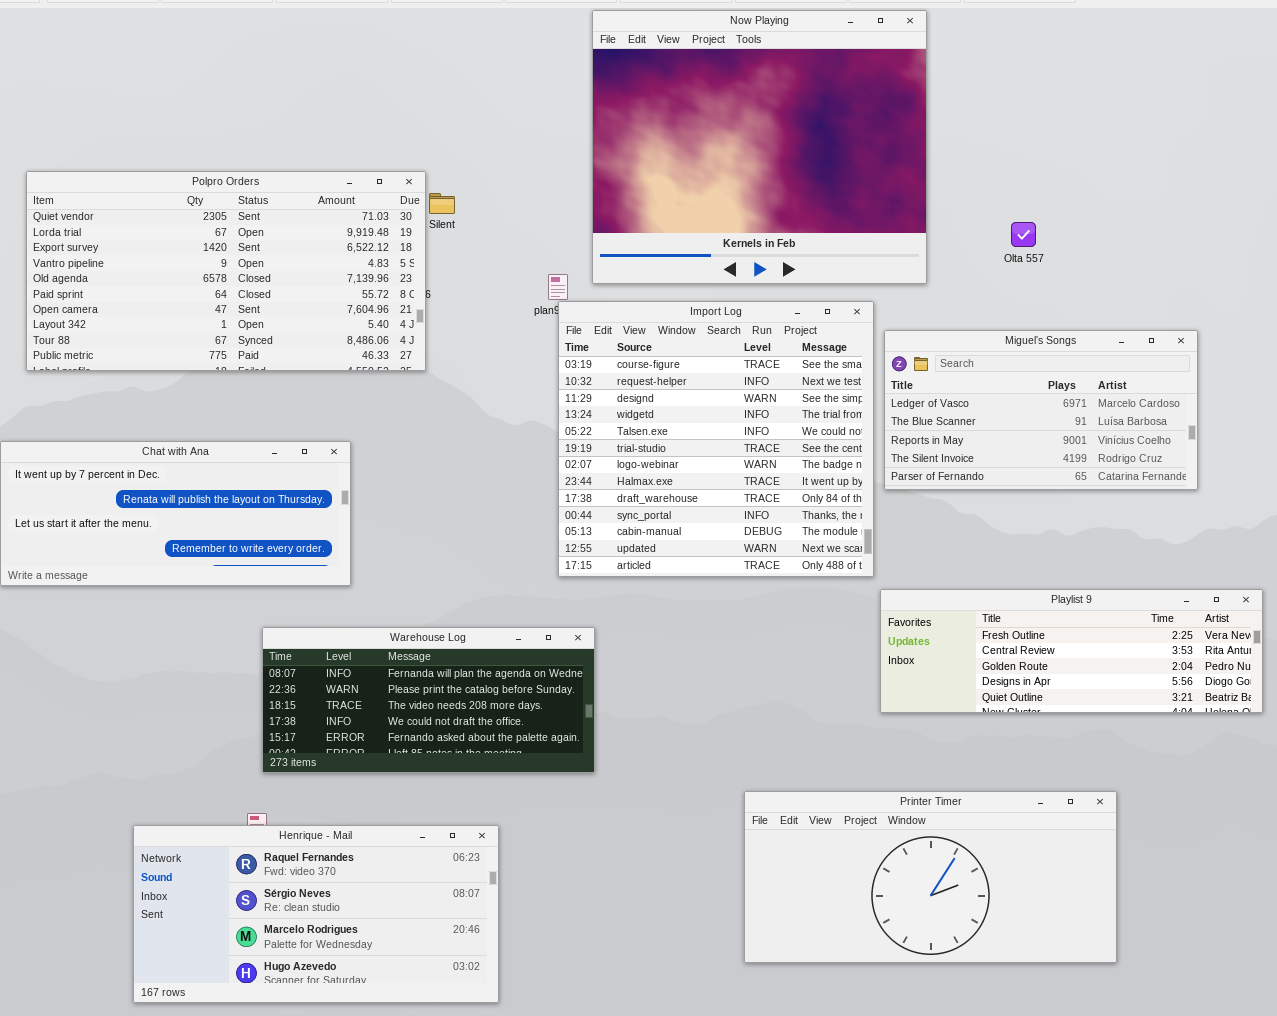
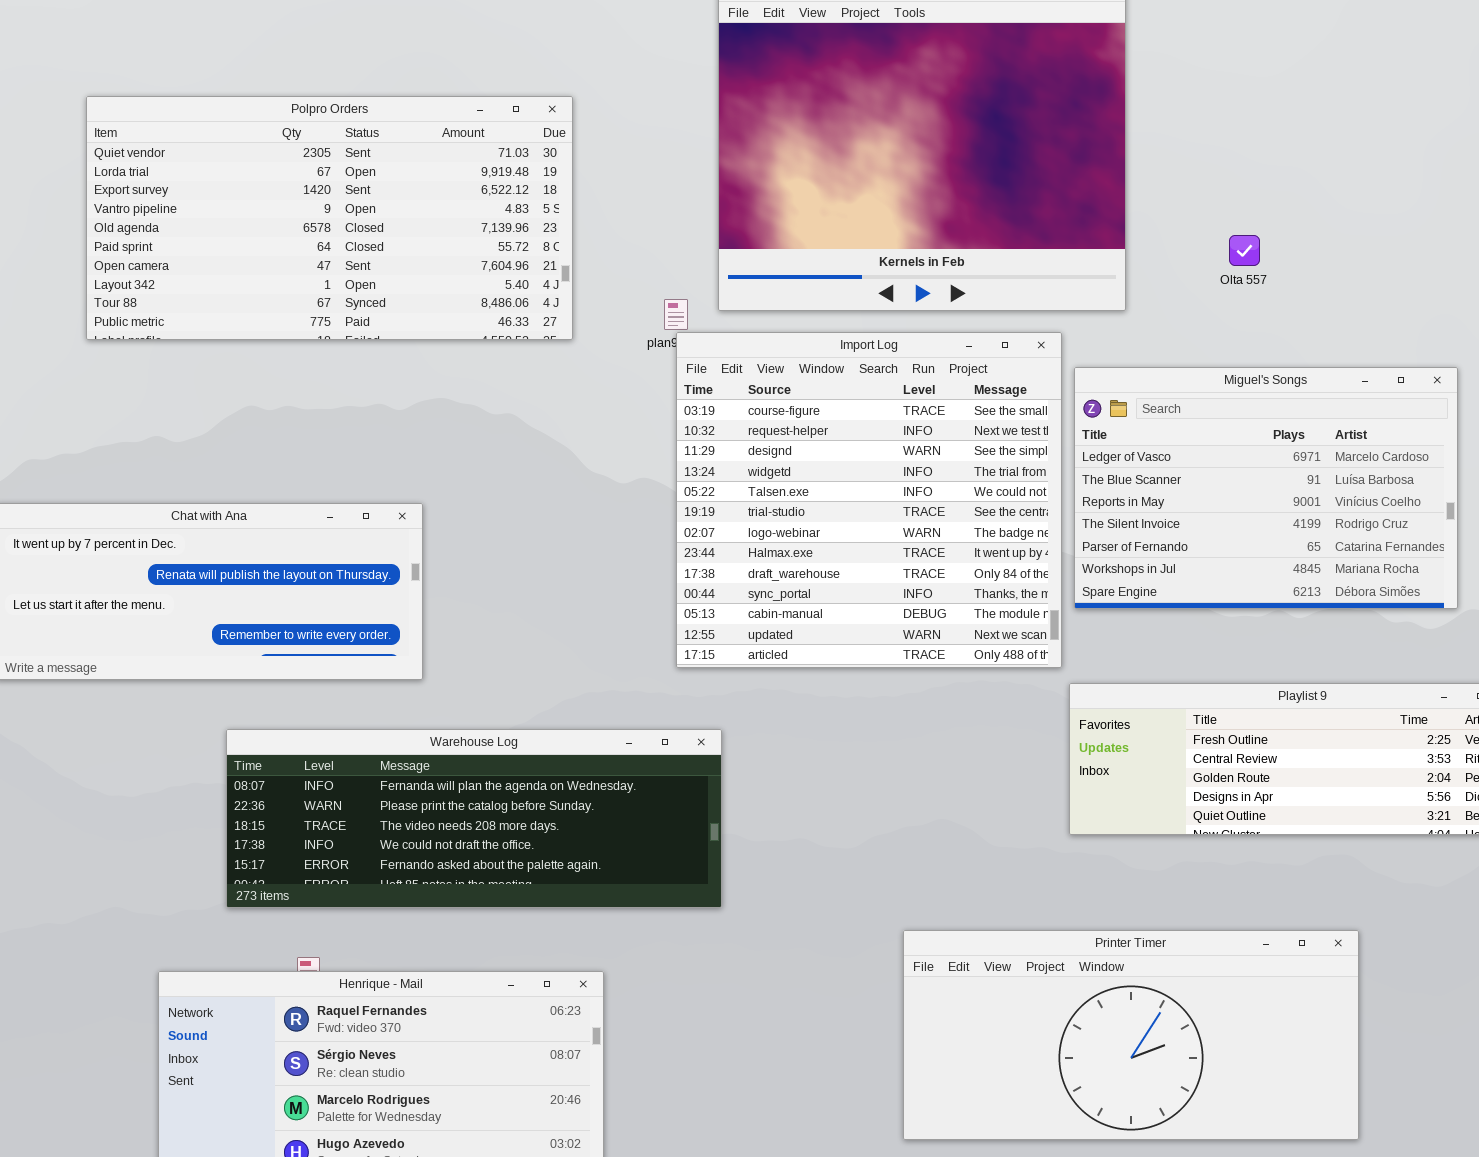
Polpro Orders: [26,171,426,371] -> [86,96,573,340], moved
Miguel's Songs: [884,330,1198,490] -> [1074,367,1458,609], resized
Warehouse Log: [262,627,595,773] -> [226,729,722,908], resized

